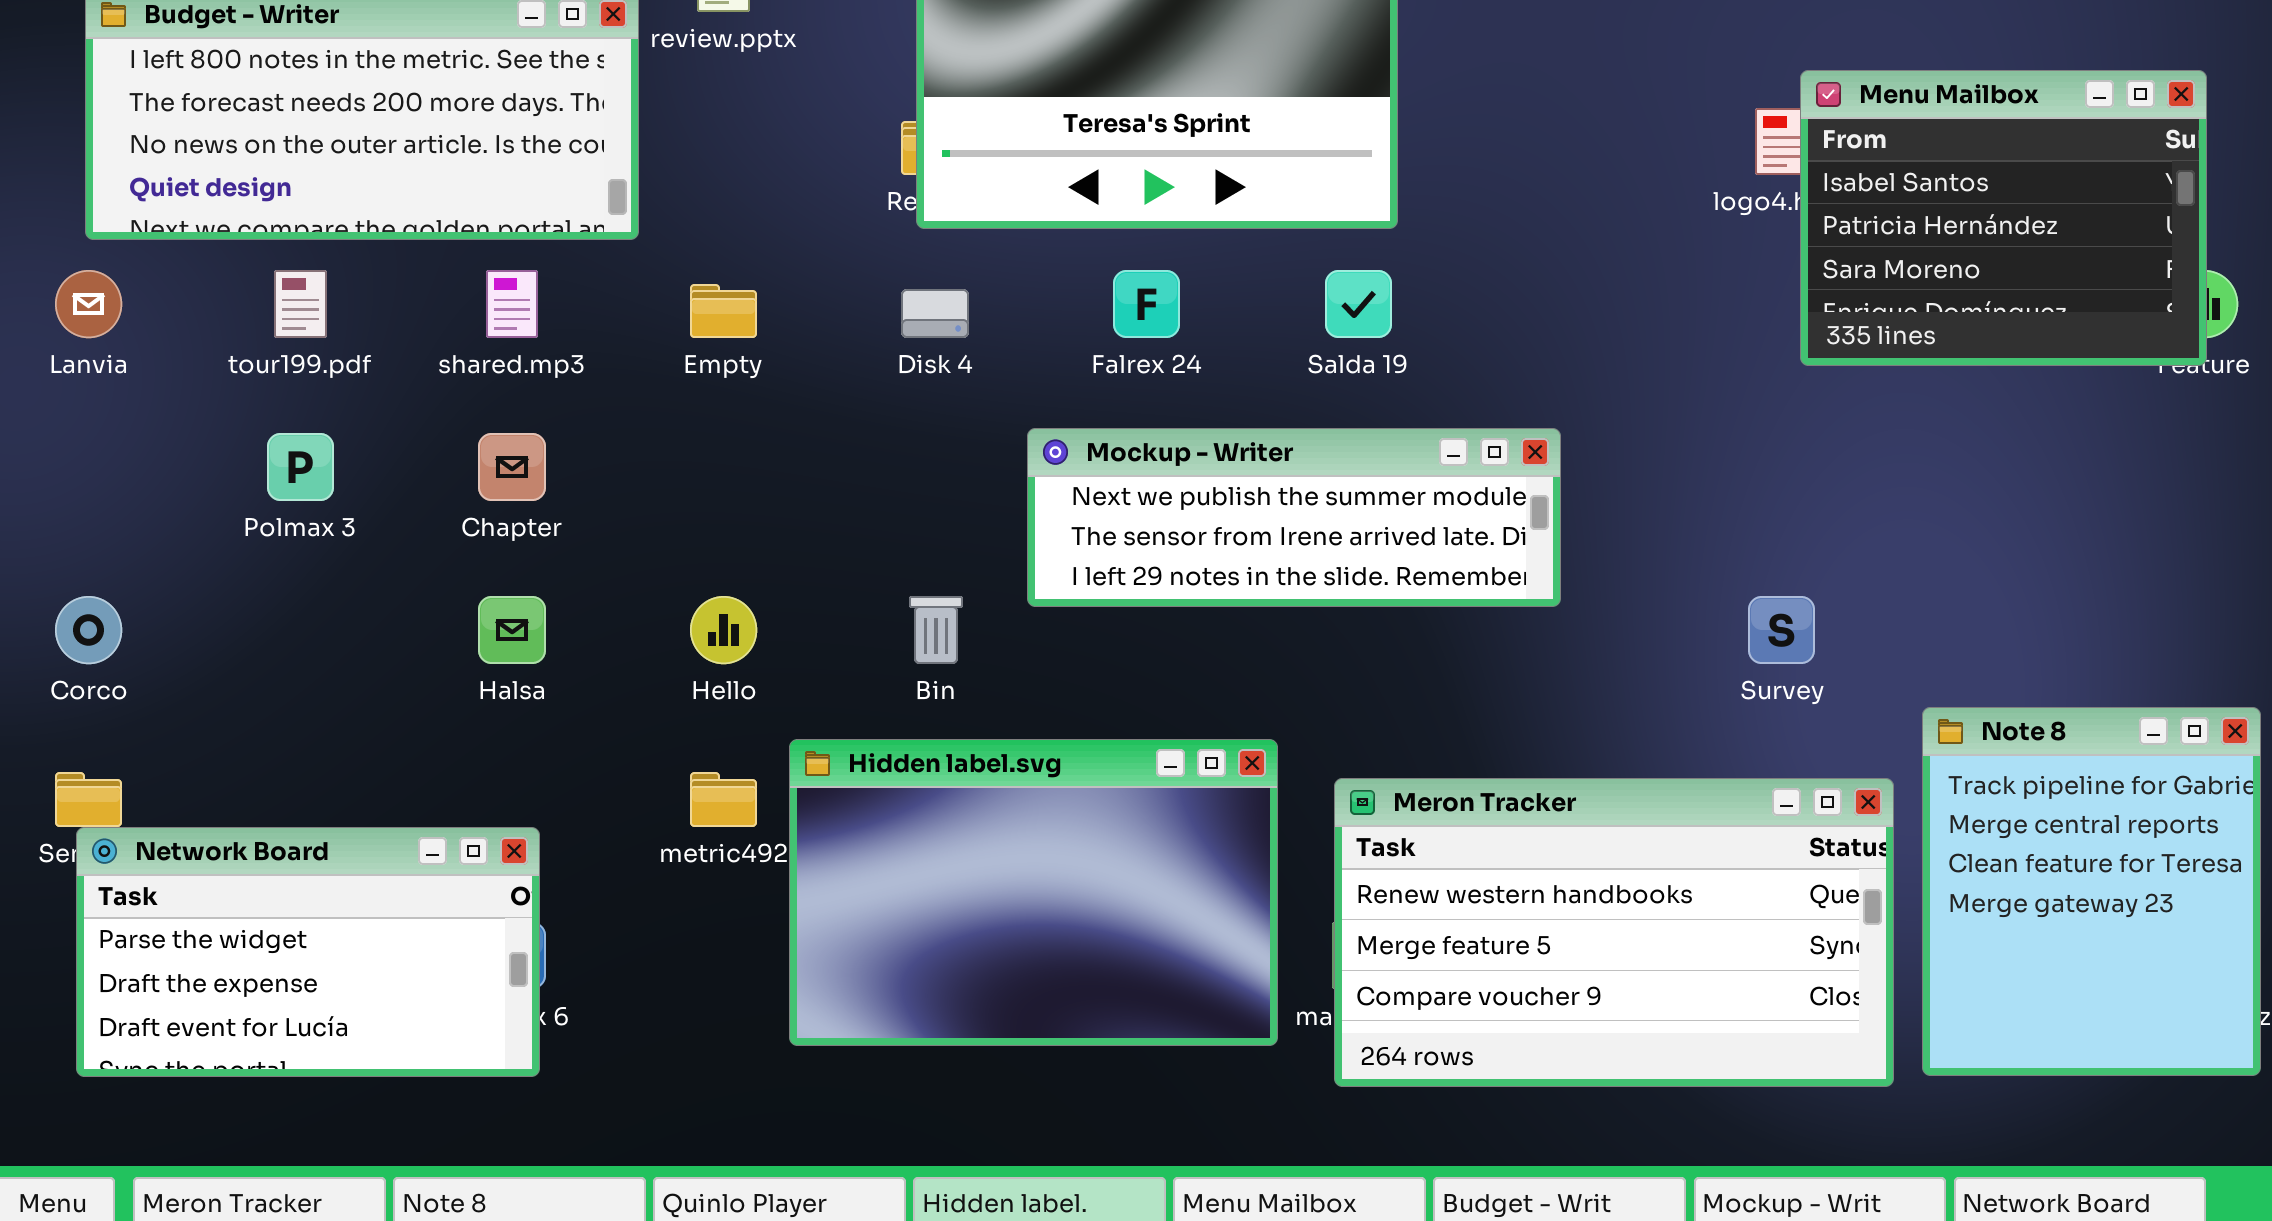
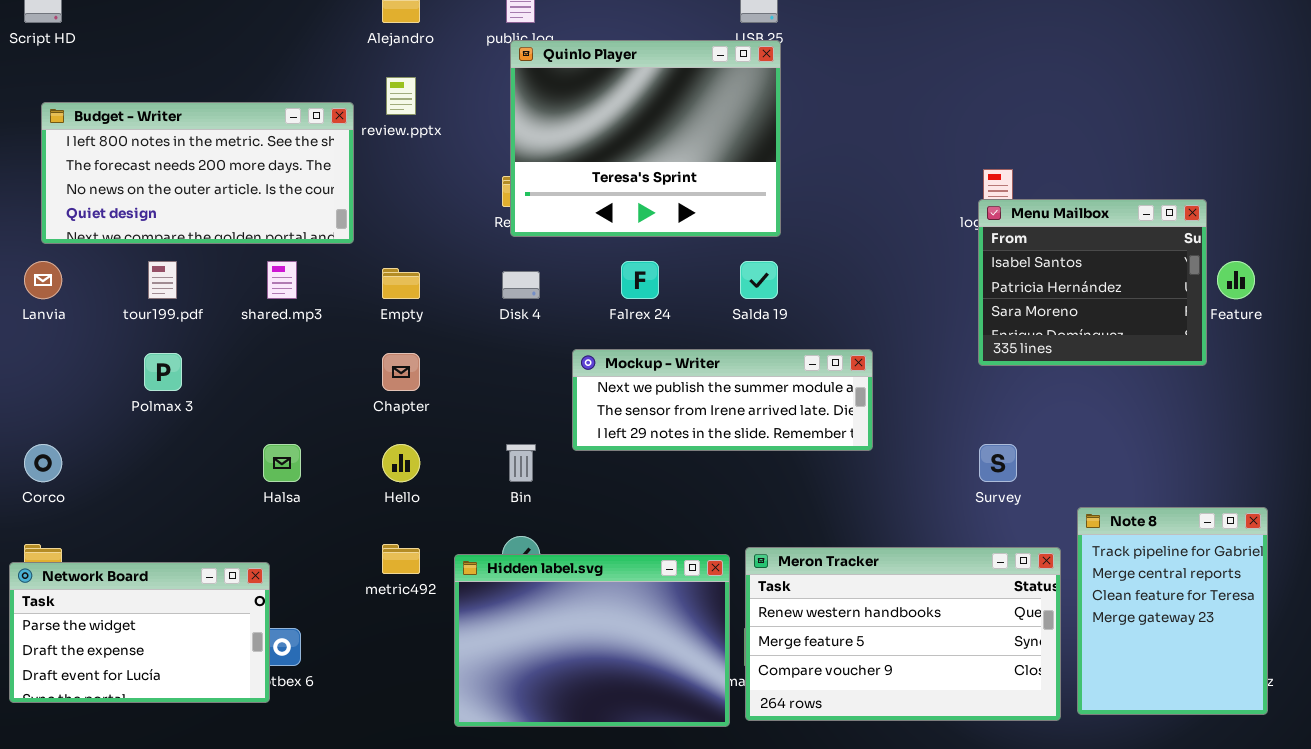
Menu Mailbox: [1800,70,2207,366] -> [978,199,1207,366], moved
Chapter: [478,433,546,501] -> [382,353,420,391], moved
Hidden label.svg: [789,739,1278,1046] -> [454,554,730,727], moved
Network Board: [76,827,540,1077] -> [9,562,270,703], moved

